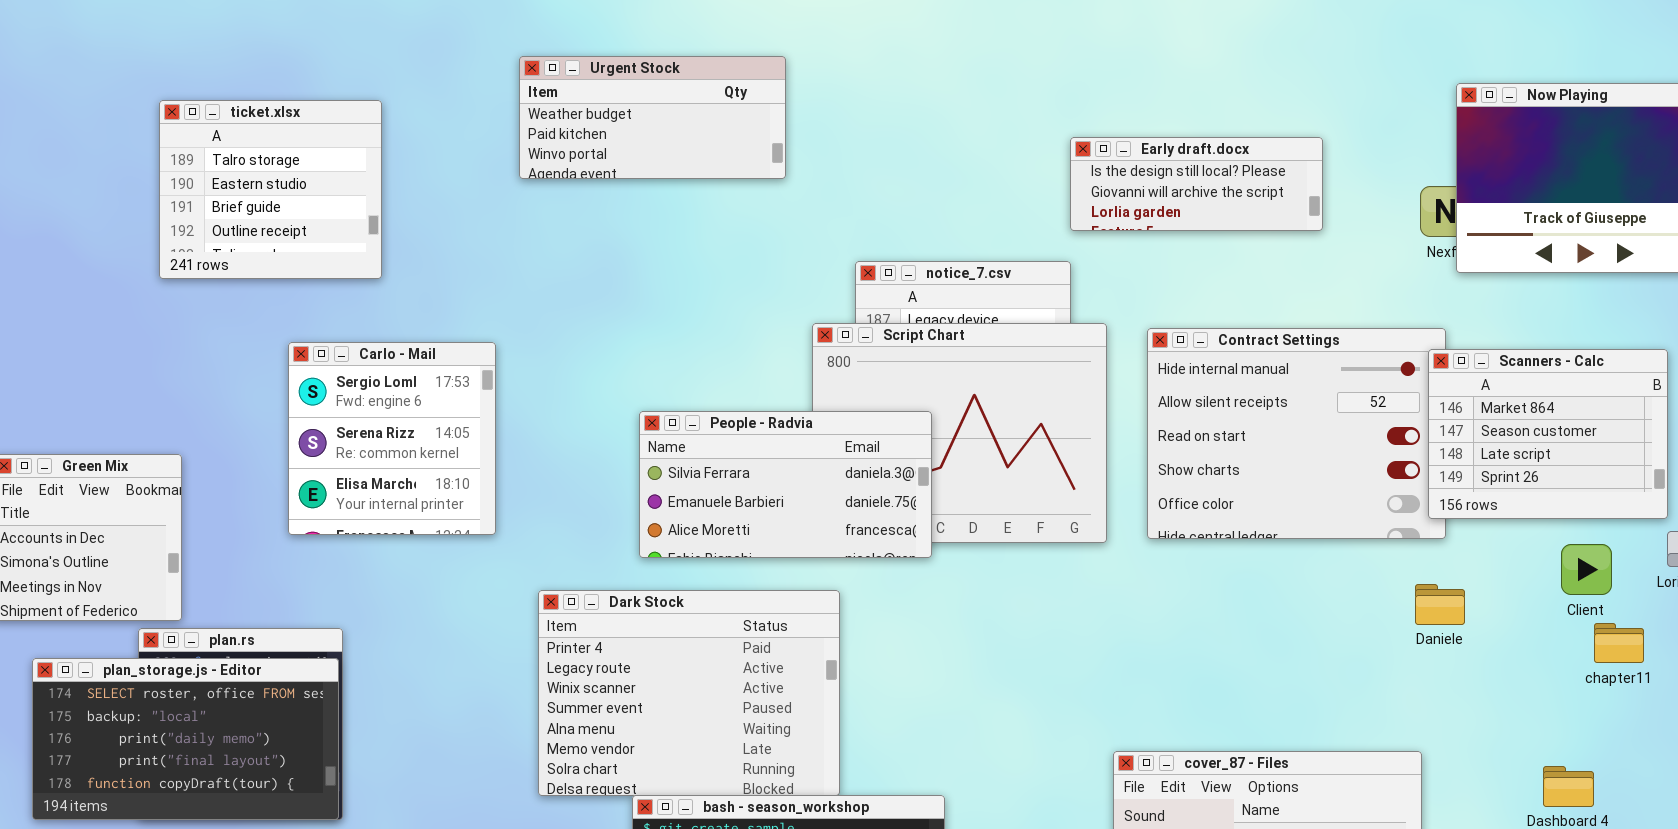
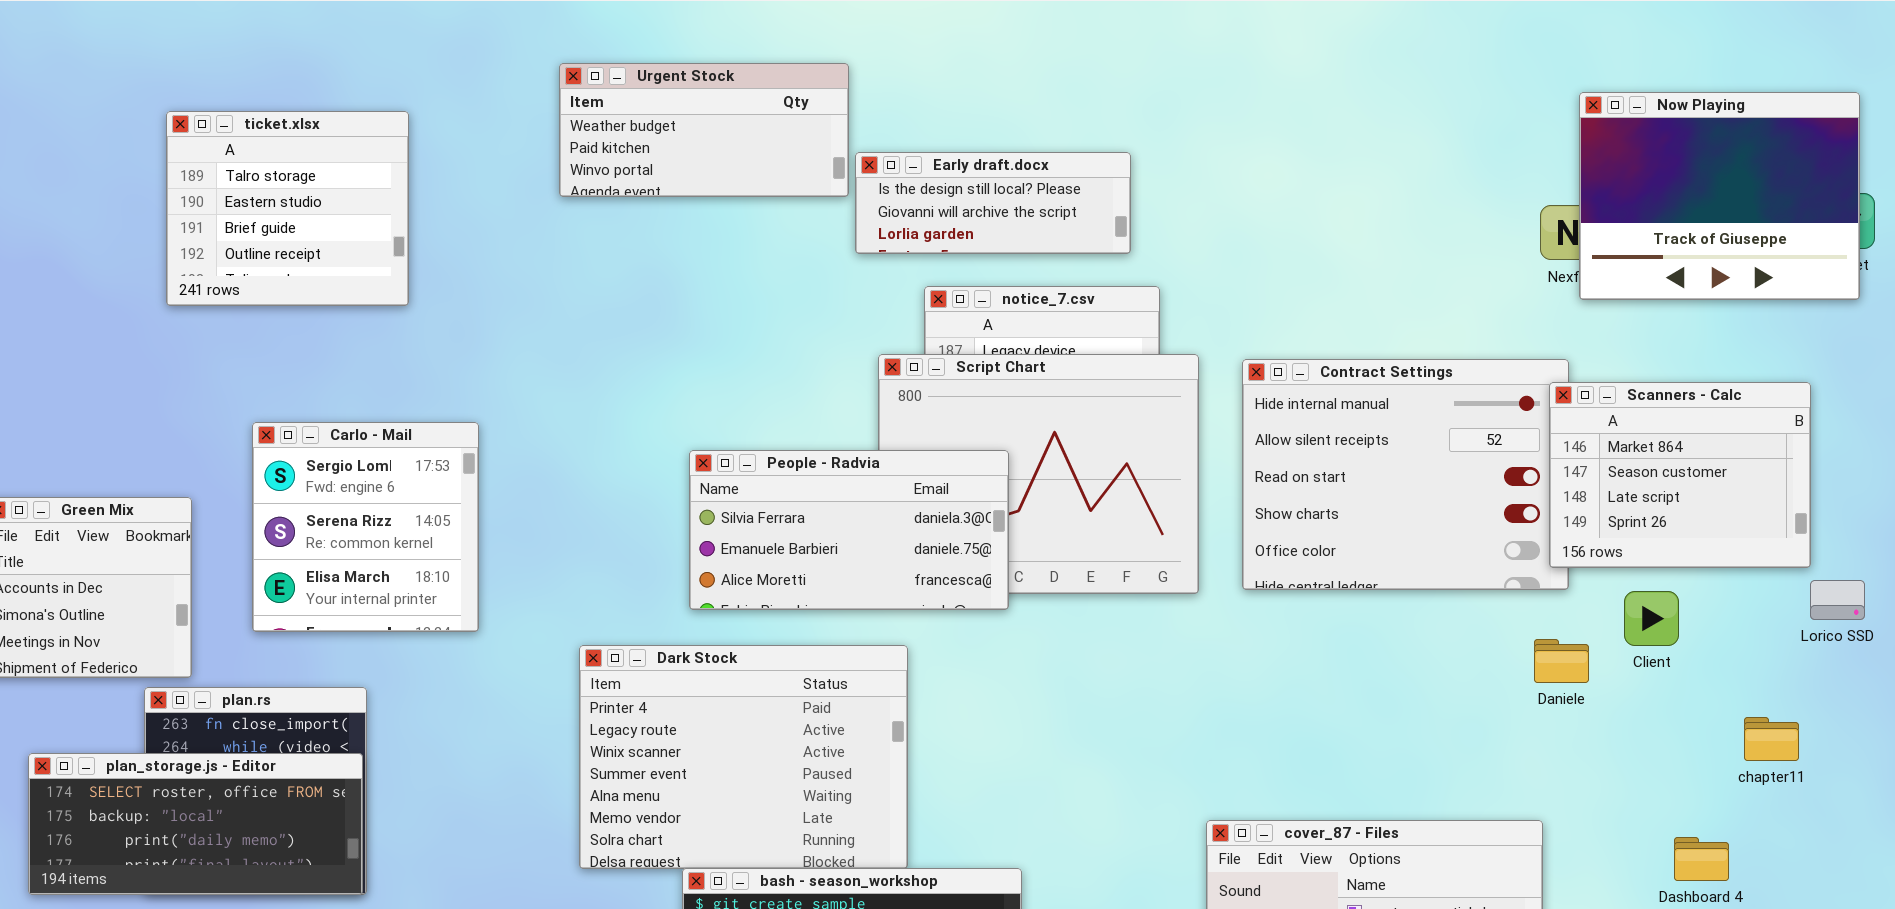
Early draft.docx: [1070,137,1323,231] -> [855,152,1131,254], moved
Carlo - Mail: [288,342,496,535] -> [252,422,479,632], moved
Client: [1561,544,1612,595] -> [1624,591,1679,646], moved
chapter11: [1594,623,1644,663] -> [1744,717,1799,761], moved
plan_storage.js - Editor: [32,658,339,820] -> [28,753,363,895], resized

